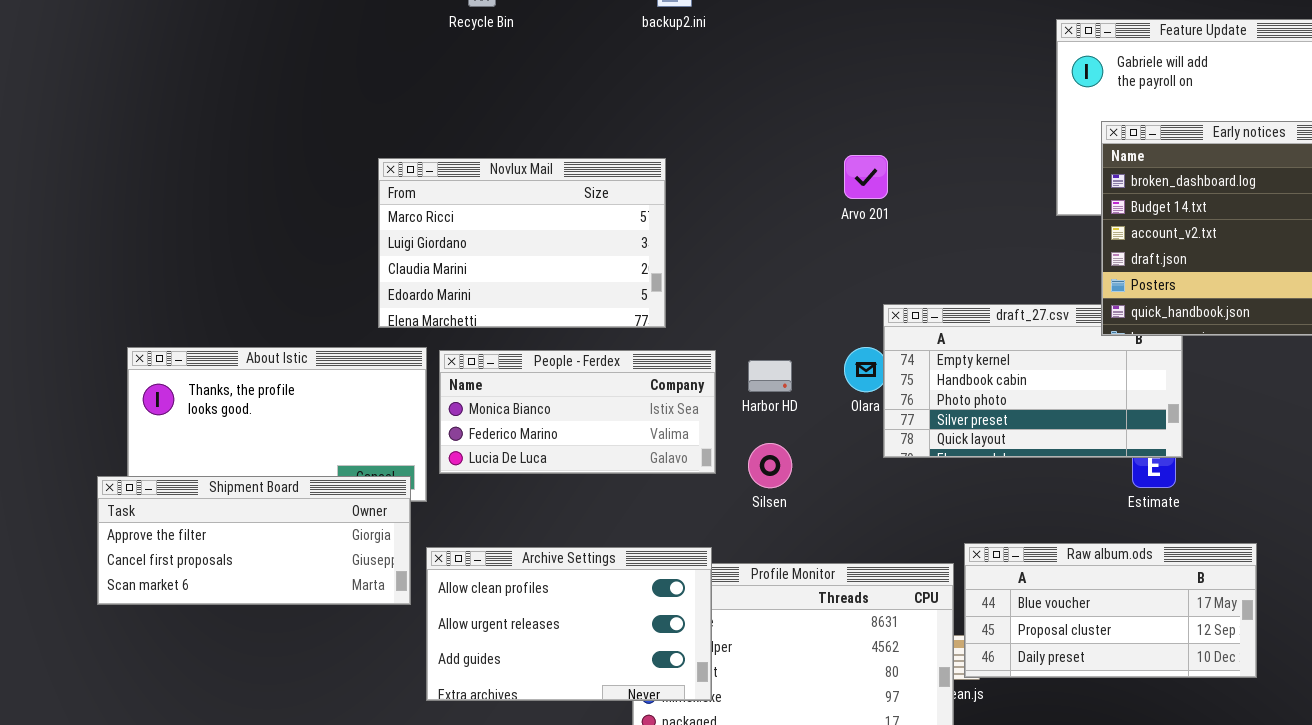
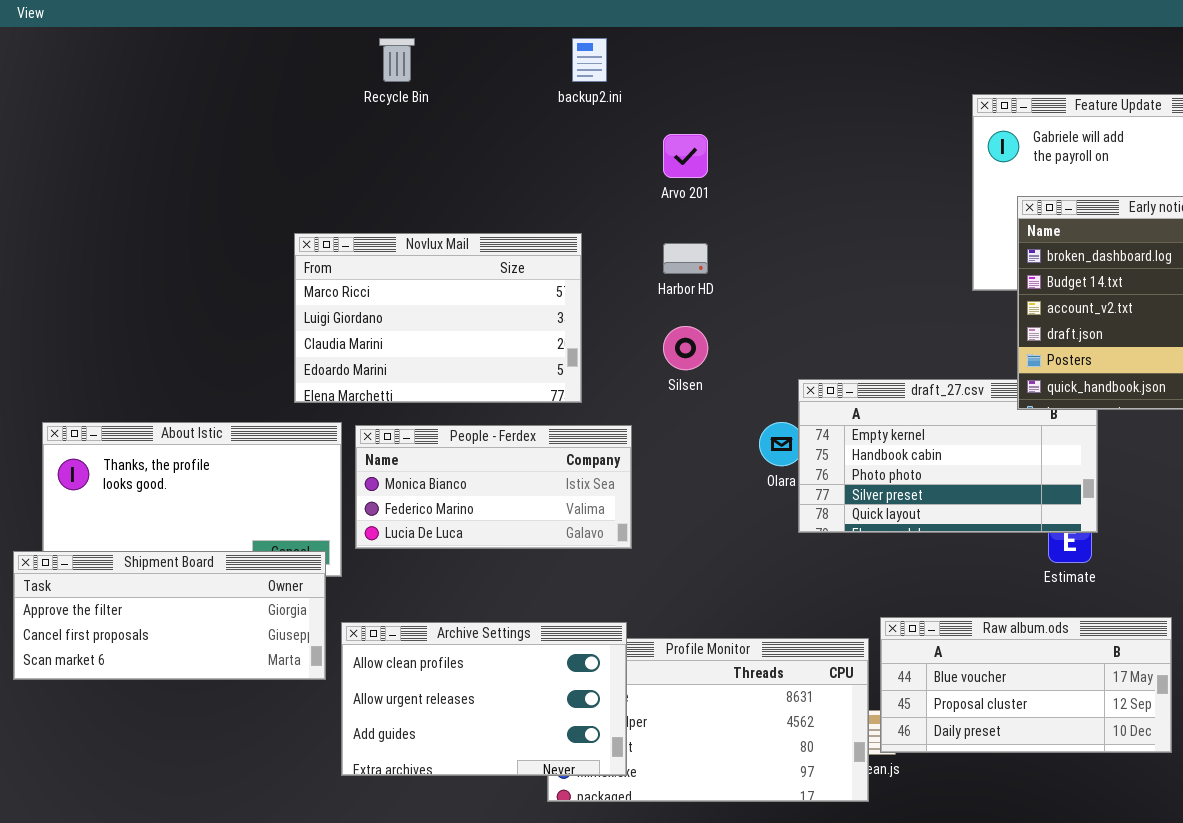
Arvo 201: [844,155,888,199] -> [663,134,708,178], moved
Harbor HD: [748,360,792,392] -> [663,243,708,274], moved
Silsen: [748,443,792,488] -> [663,326,708,370], moved

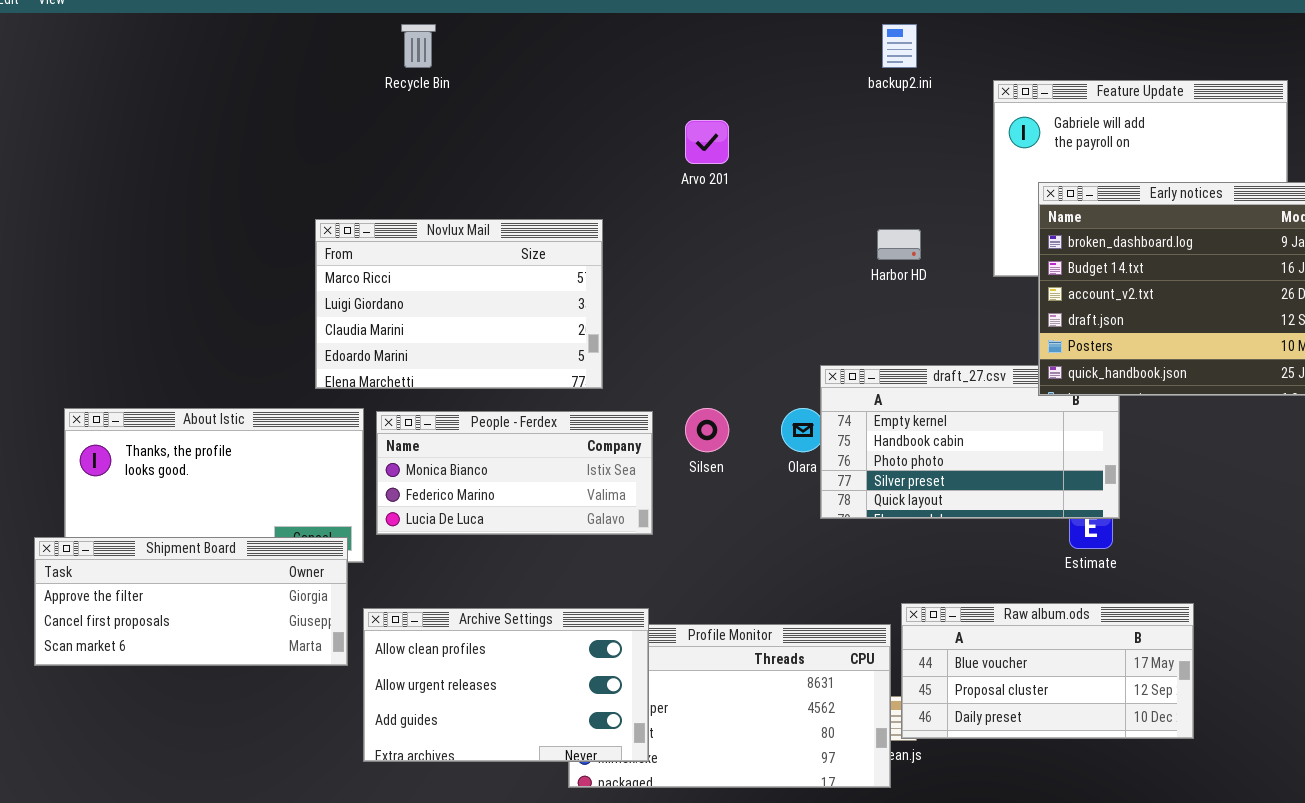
backup2.ini: [572,38,607,82] -> [882,24,917,68], moved
Harbor HD: [663,243,708,274] -> [877,229,921,260], moved
Silsen: [663,326,708,370] -> [685,408,729,452], moved

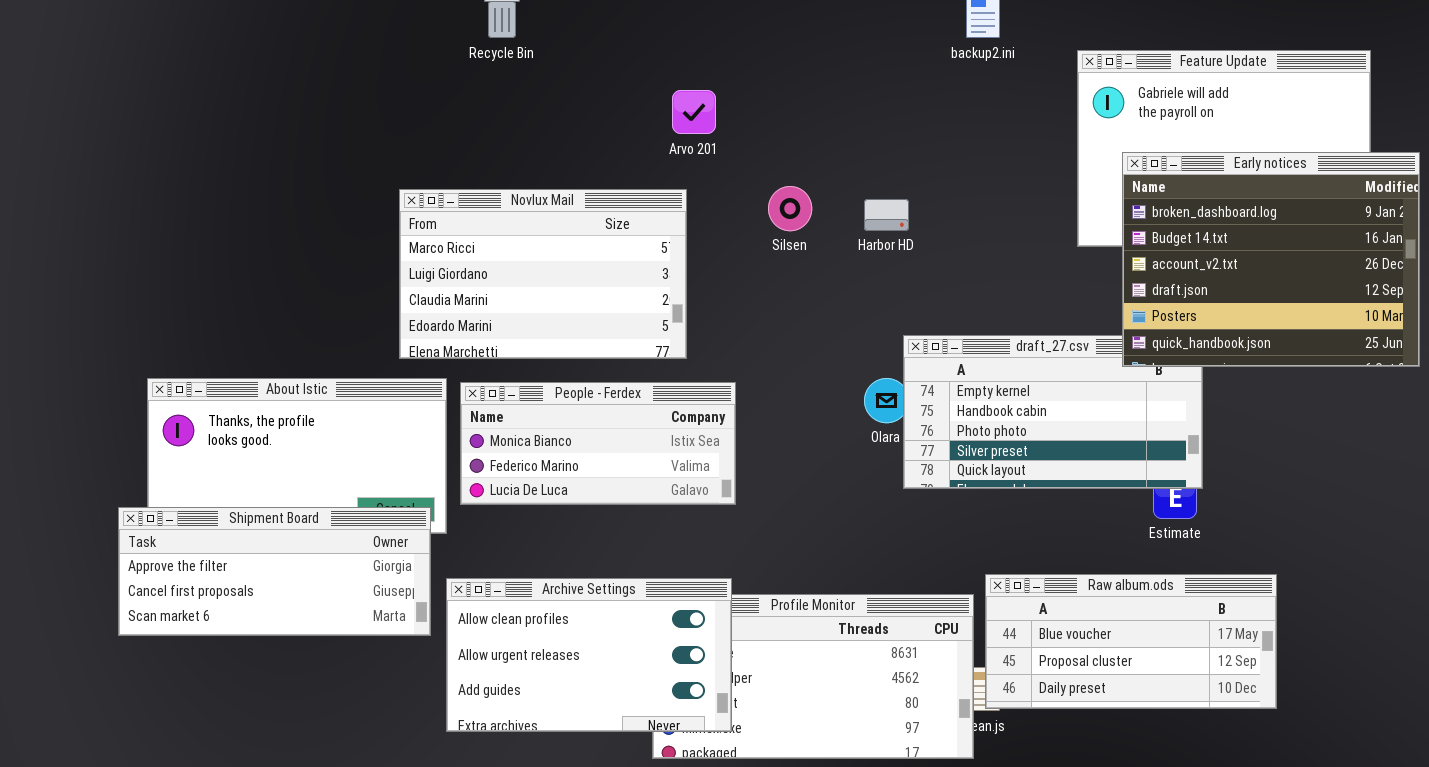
Arvo 201: [685,120,729,164] -> [672,90,716,134], moved
Harbor HD: [877,229,921,260] -> [864,199,909,231], moved
Silsen: [685,408,729,452] -> [768,186,812,231], moved

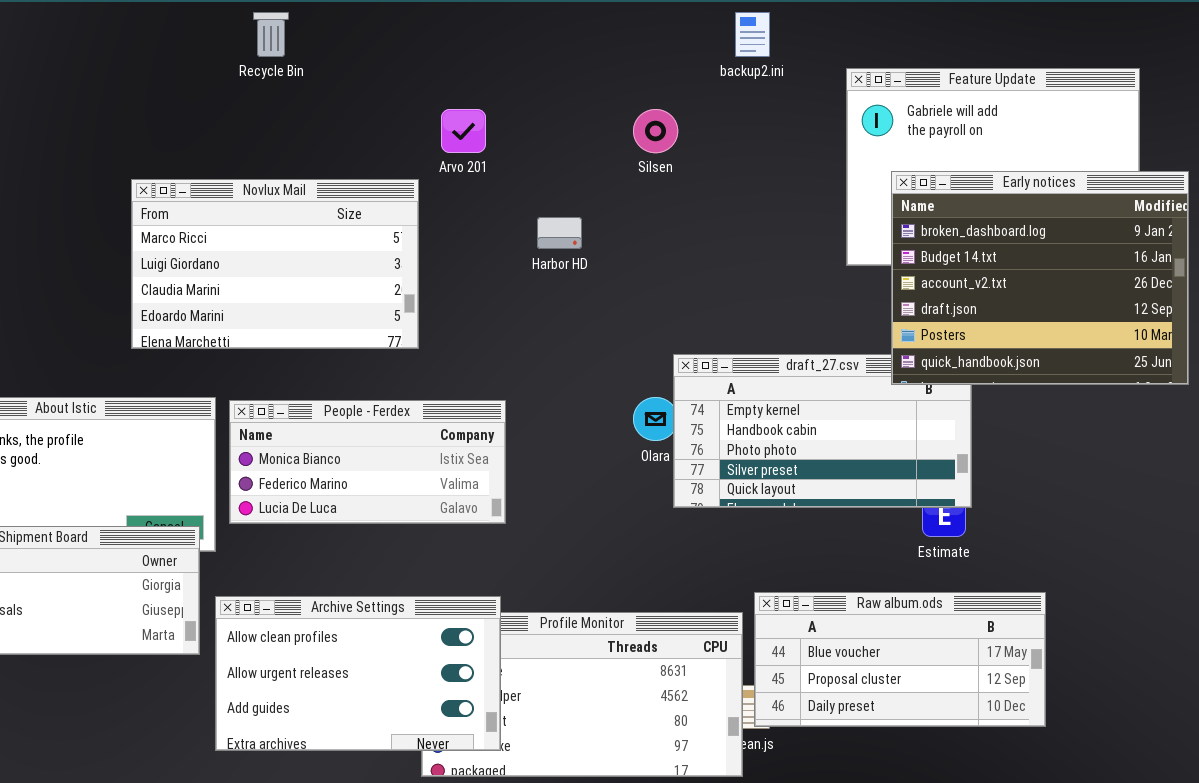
Silsen: [768,186,812,231] -> [633,109,678,153], moved
Novlux Mail: [399,189,687,359] -> [131,179,419,349], moved
Harbor HD: [864,199,909,231] -> [537,217,582,249], moved

